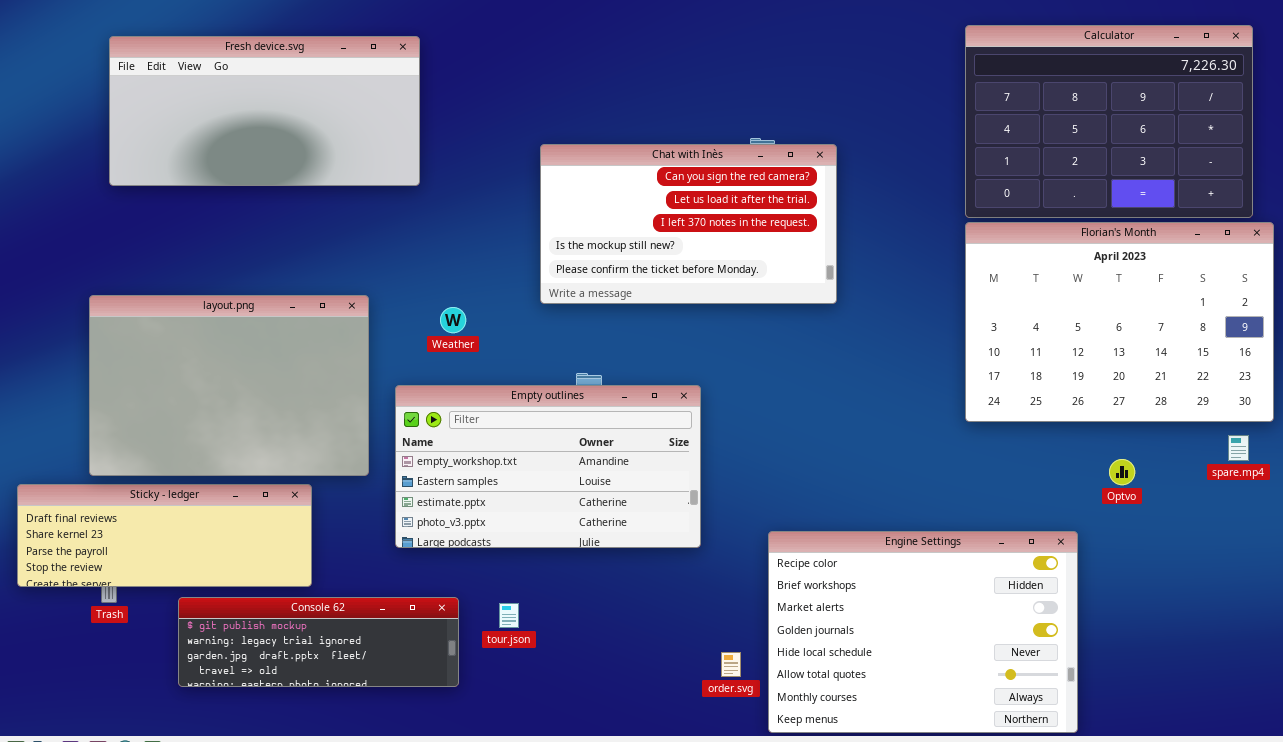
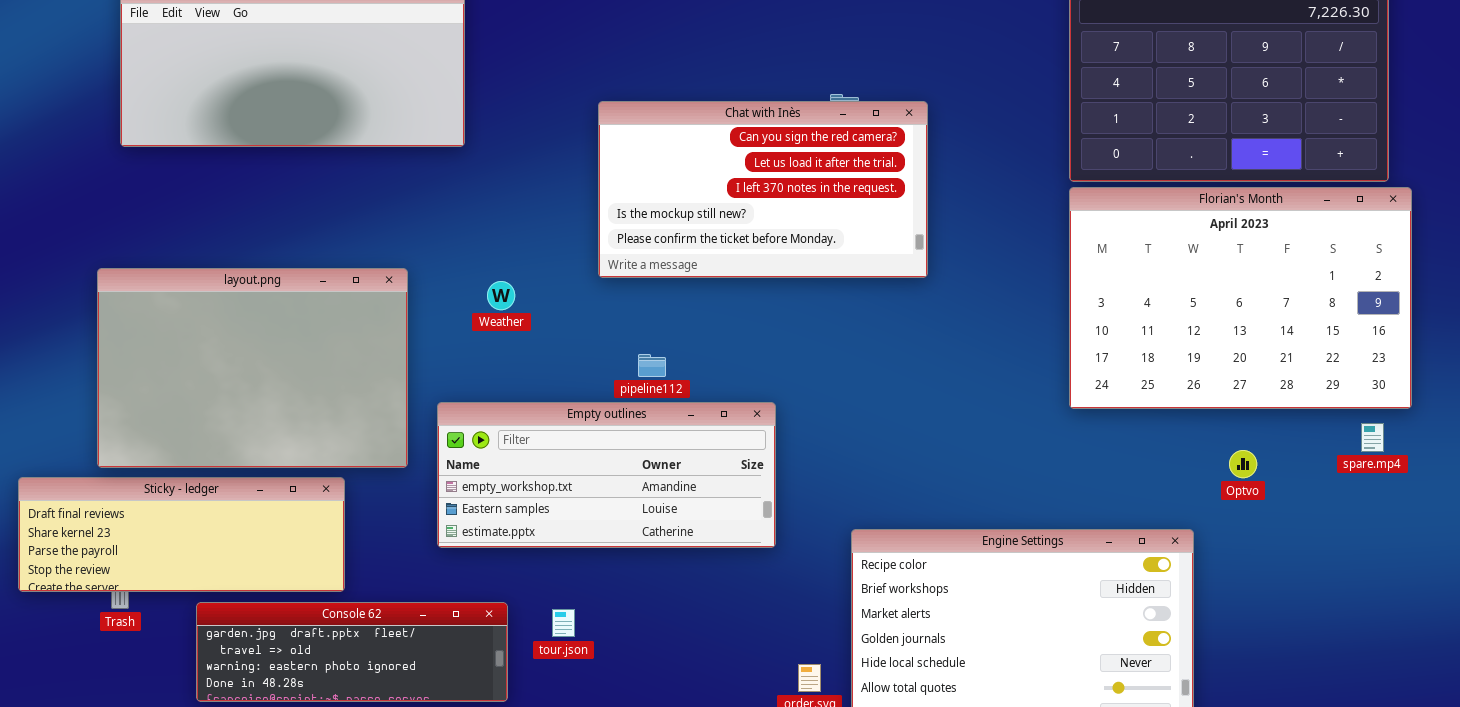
Empty outlines: [395,385,701,548] -> [437,402,776,548], resized
Console 62: [178,597,459,687] -> [196,602,508,702], scrolled down 2 rows

